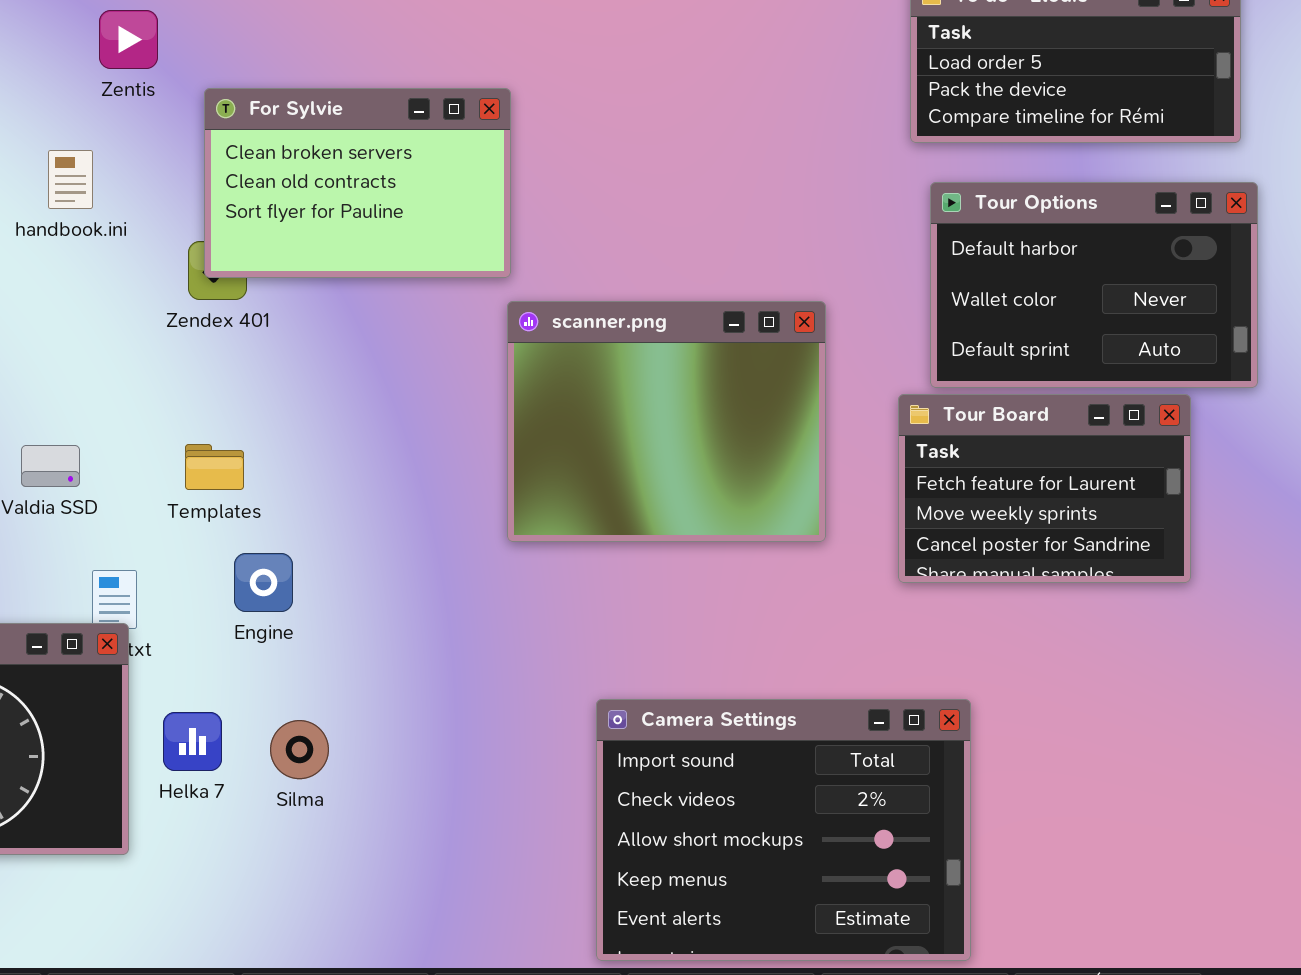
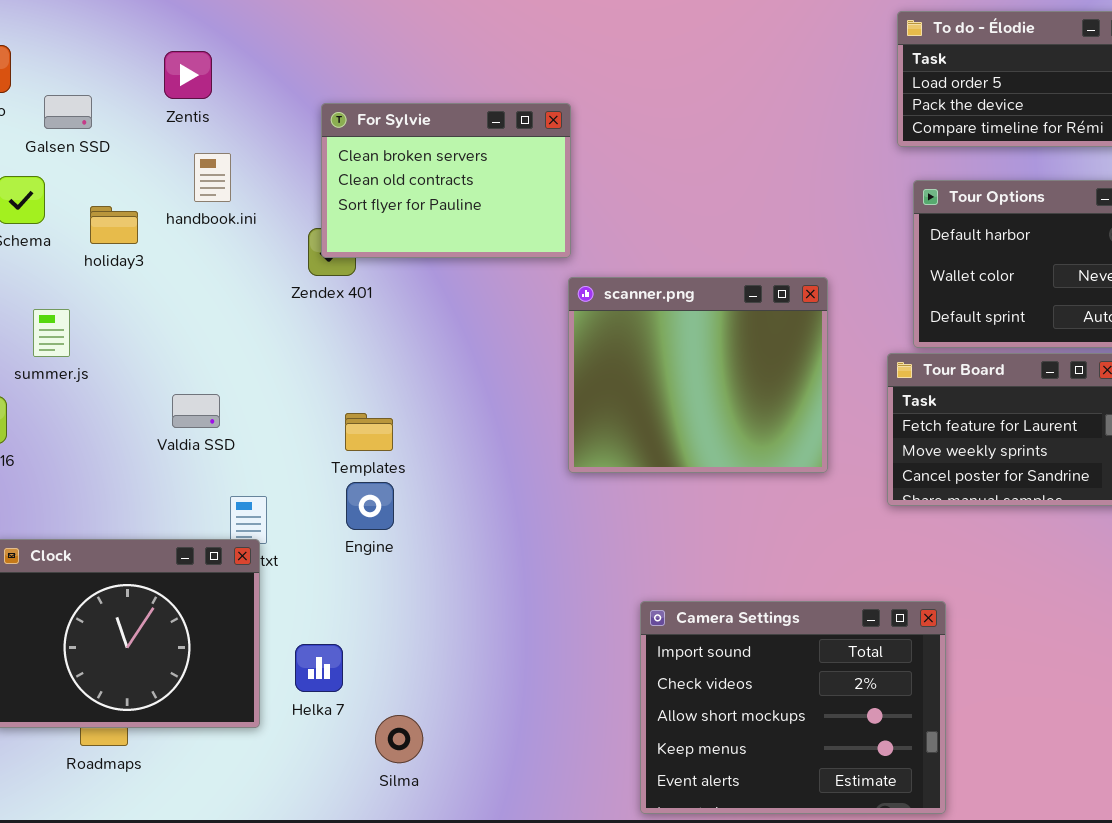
Zentis: [99,10,158,69] -> [164,51,212,99], moved
Templates: [185,444,244,490] -> [345,413,393,451], moved
Helka 7: [163,712,222,771] -> [295,644,343,692], moved
Silma: [270,720,329,779] -> [375,715,423,763], moved

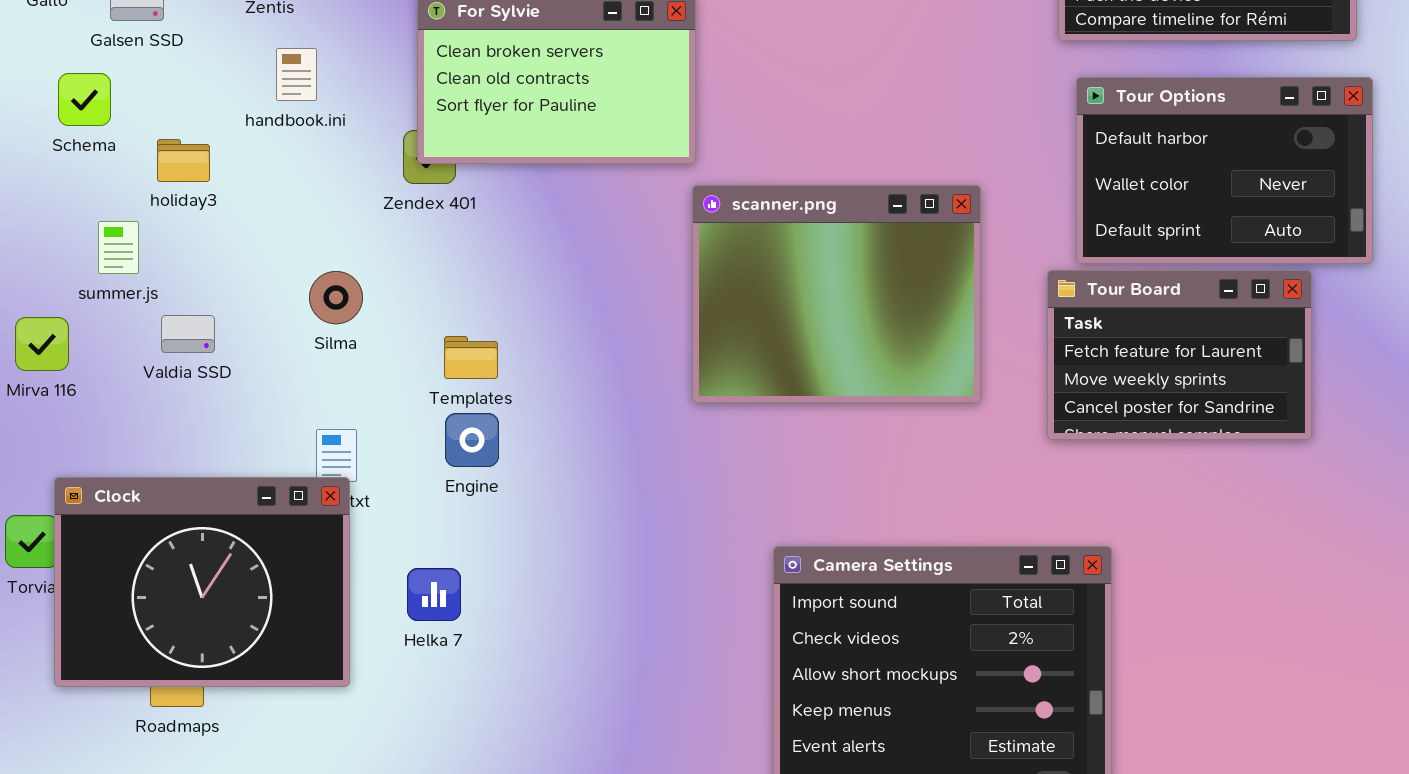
holiday3: [90,206,138,244] -> [157,139,210,182], moved
Valdia SSD: [172,394,220,428] -> [161,315,215,353], moved
Helka 7: [295,644,343,692] -> [407,568,461,621], moved
Silma: [375,715,423,763] -> [309,271,363,324], moved

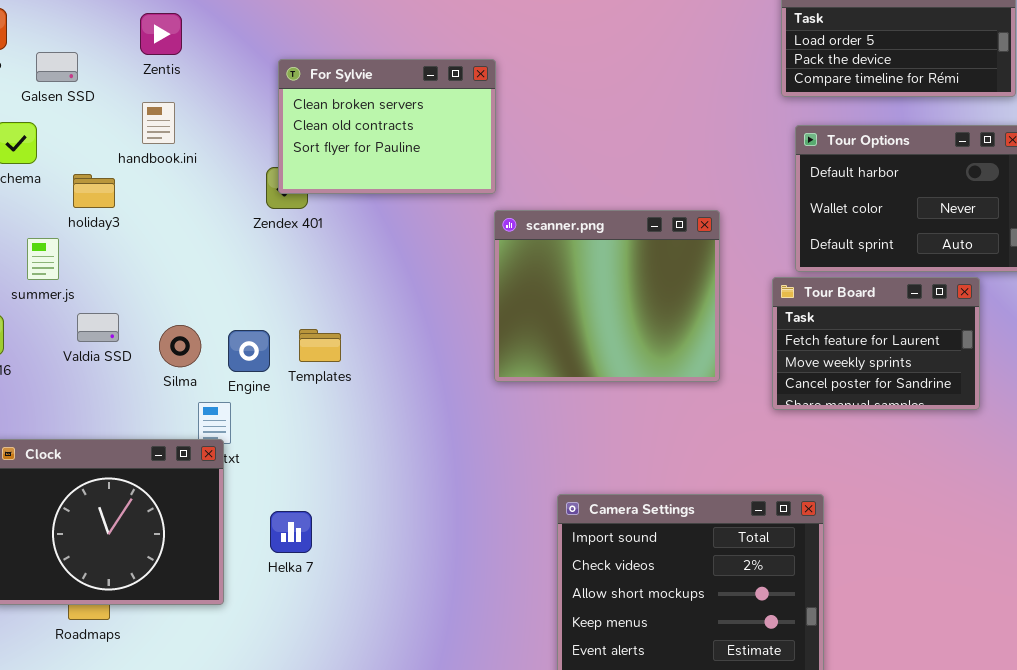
handbook.ini: [276,48,317,101] -> [142,102,175,144], moved
Silma: [309,271,363,324] -> [159,325,201,367], moved
Engine: [445,413,499,467] -> [228,330,270,372], moved

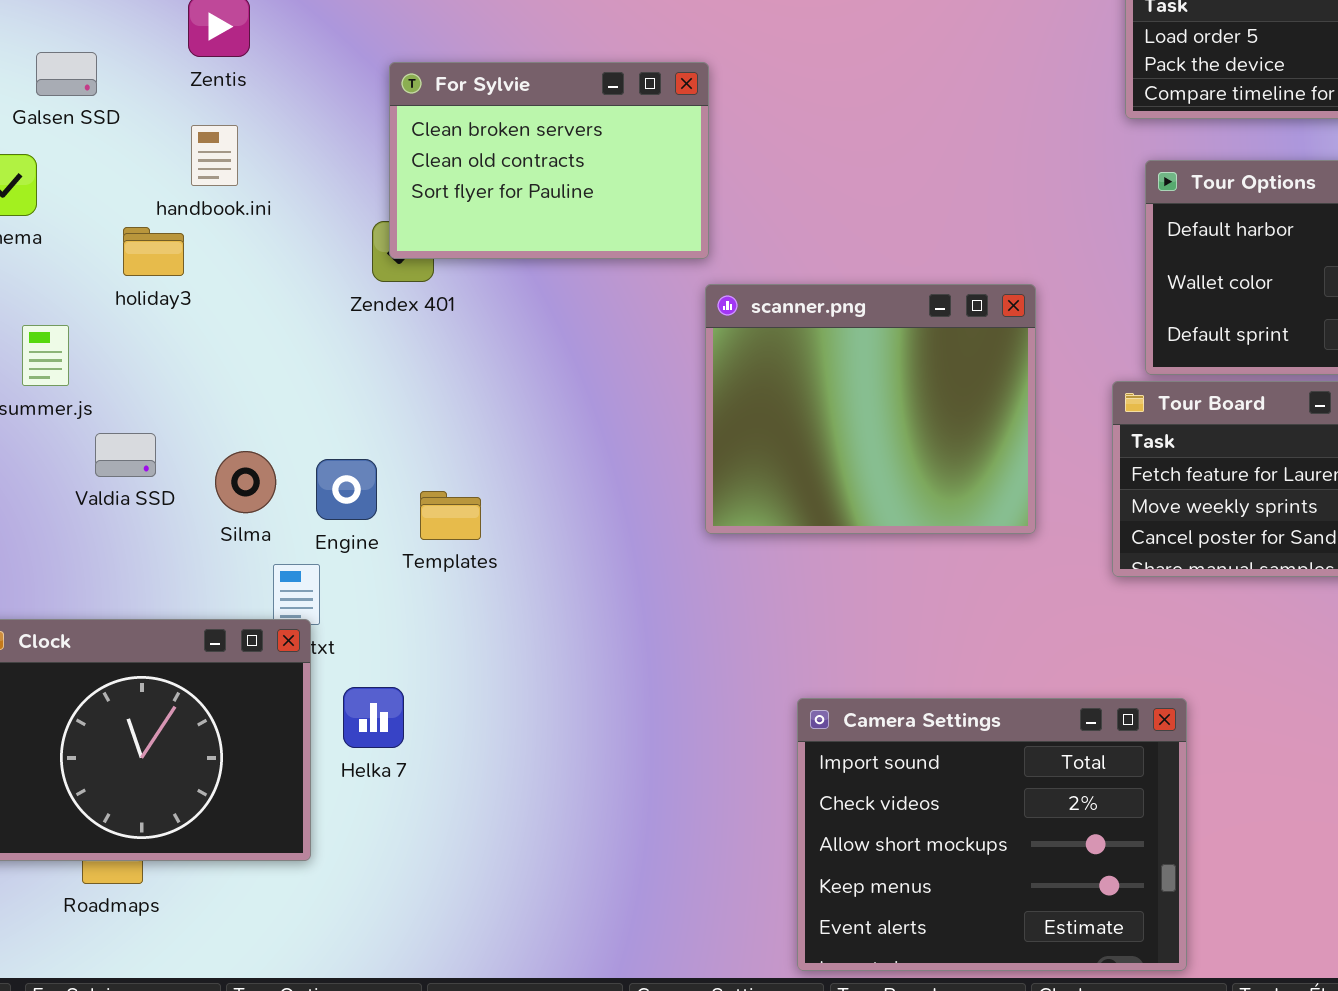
holiday3: [73,174,115,208] -> [123,227,184,276], moved
Templates: [299,329,341,362] -> [420,491,481,540], moved
Helka 7: [270,511,312,553] -> [343,687,404,748], moved

